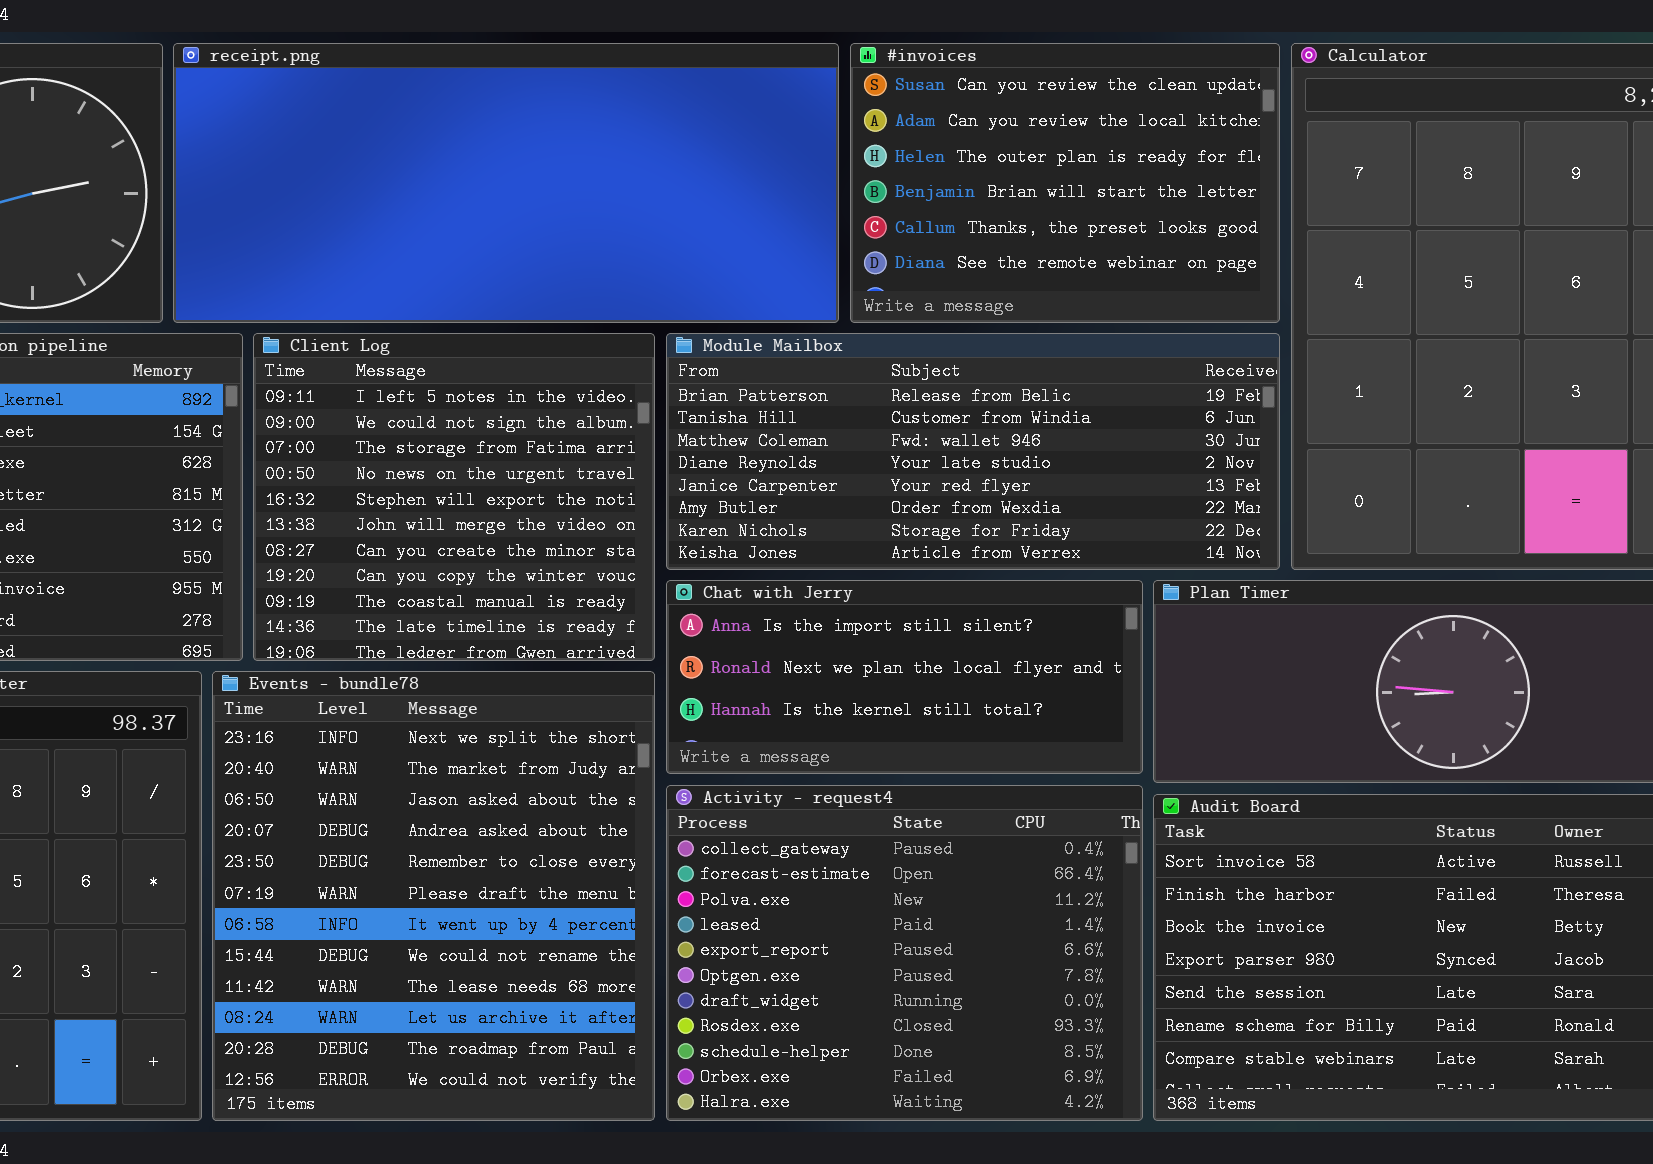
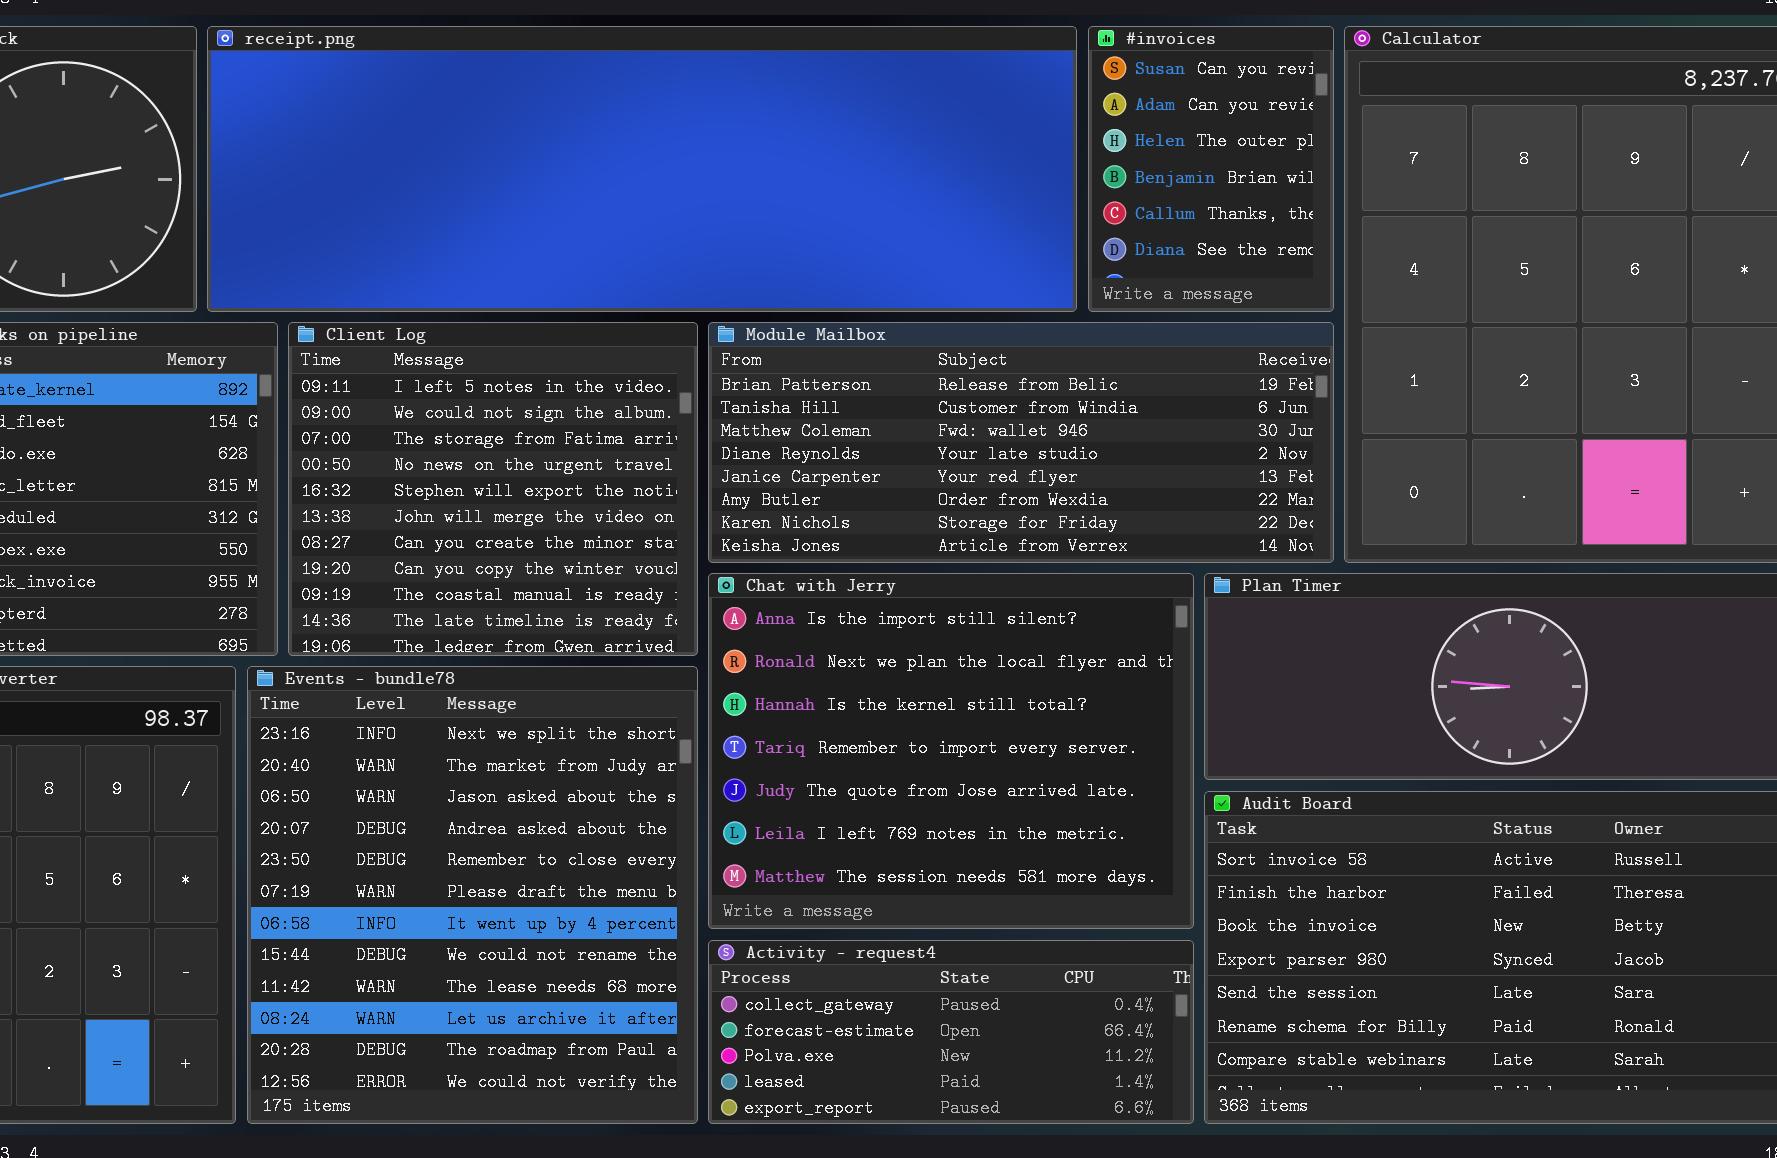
receipt.png: [173,43,839,323] -> [207,26,1077,312], resized
#invoices: [850,43,1280,323] -> [1088,26,1334,312], resized
Chat with Jerry: [666,580,1143,774] -> [708,573,1194,929], resized
Activity - request4: [666,785,1143,1121] -> [708,940,1194,1124], resized

